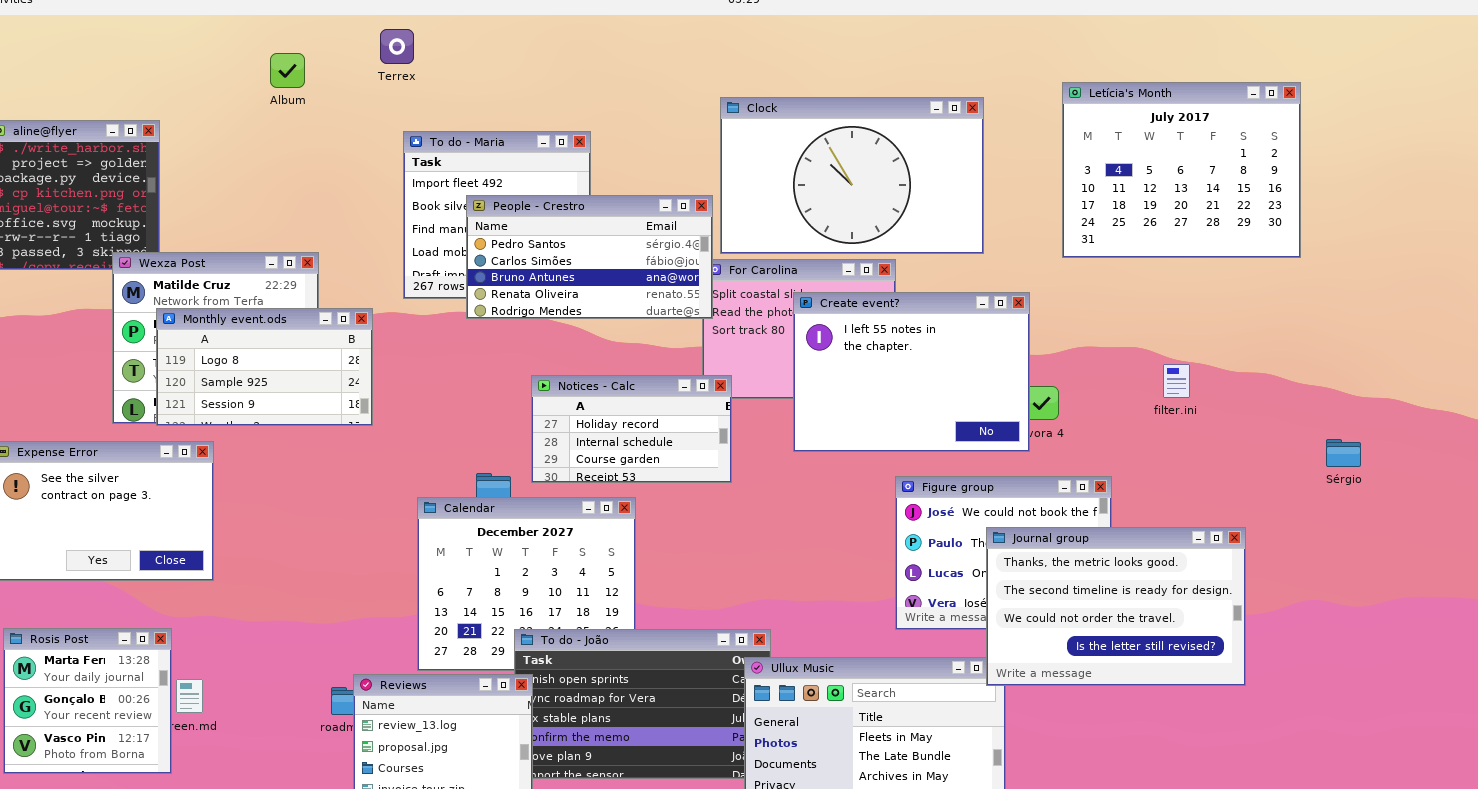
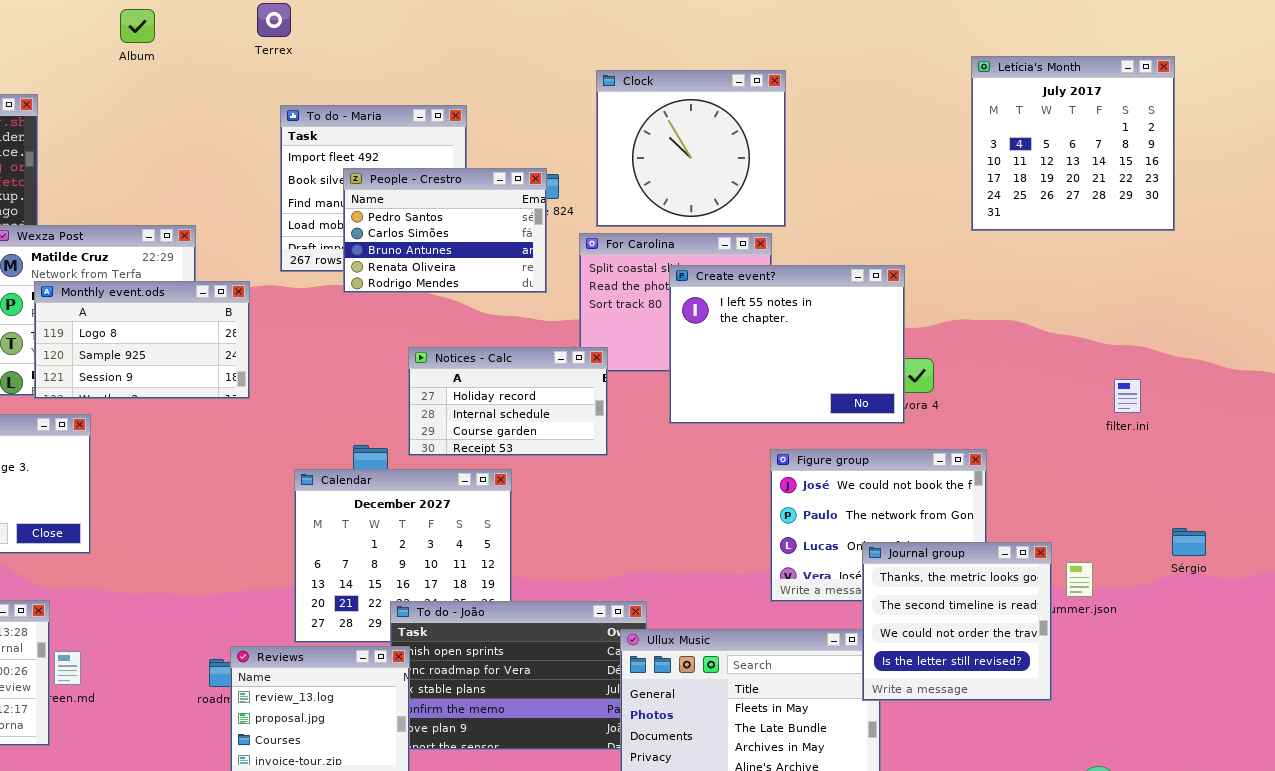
Album: [270,53,305,88] -> [120,9,155,43], moved
Letícia's Month: [1062,82,1301,258] -> [971,56,1175,231], resized
Clock: [720,97,984,254] -> [596,70,786,227], resized
People - Crestro: [466,195,713,319] -> [343,168,547,293], resized
filter.ini: [1163,364,1190,398] -> [1114,379,1141,413], moved
Sérgio: [1326,439,1361,467] -> [1172,528,1206,556], moved
Journal group: [986,527,1246,686] -> [862,542,1052,701], moved, resized

